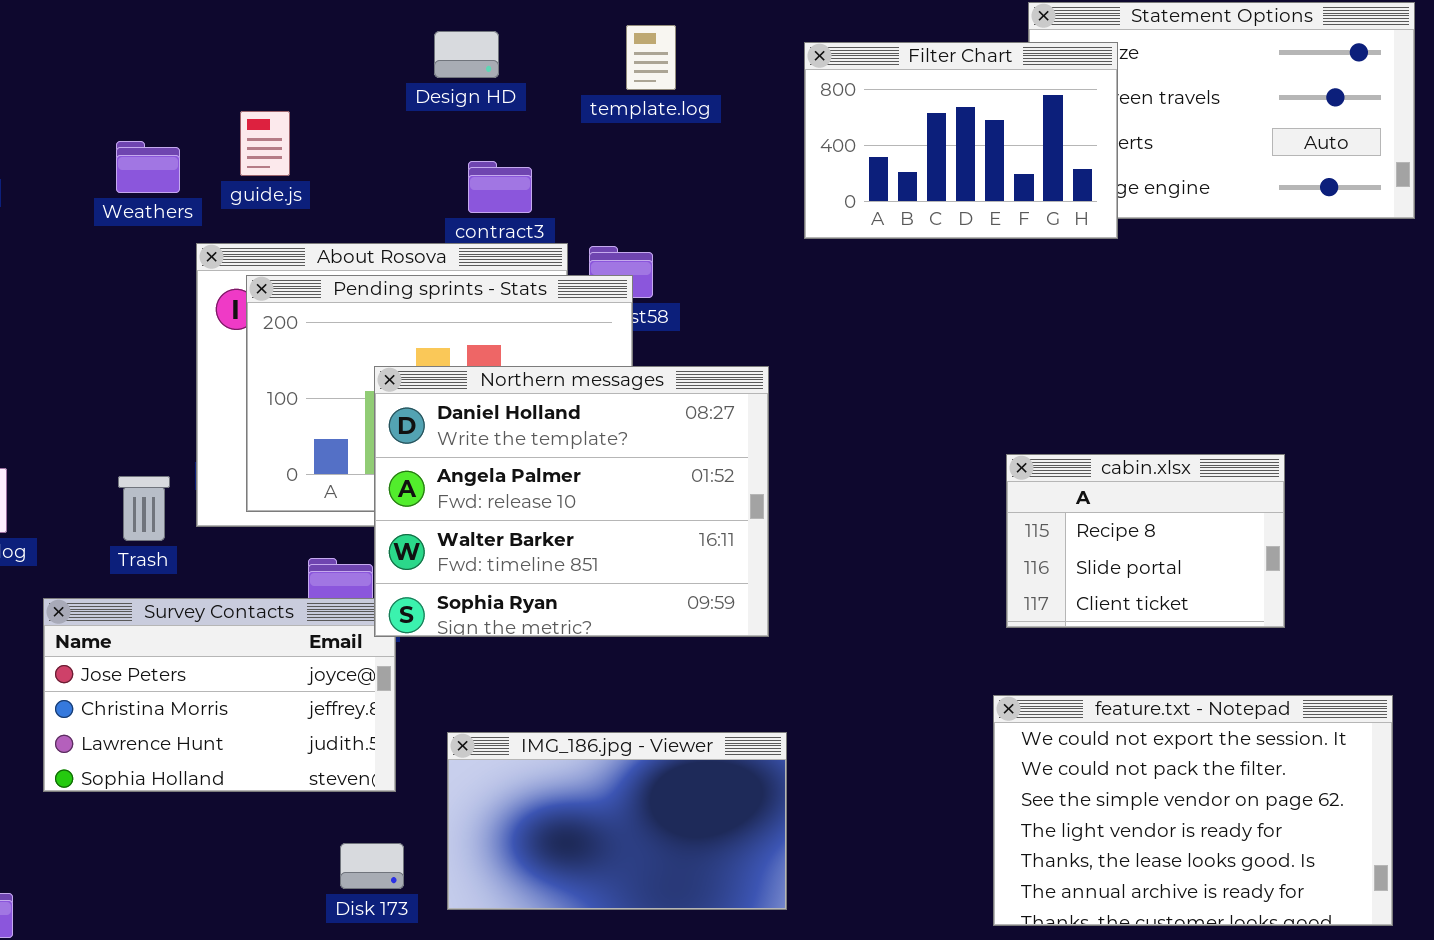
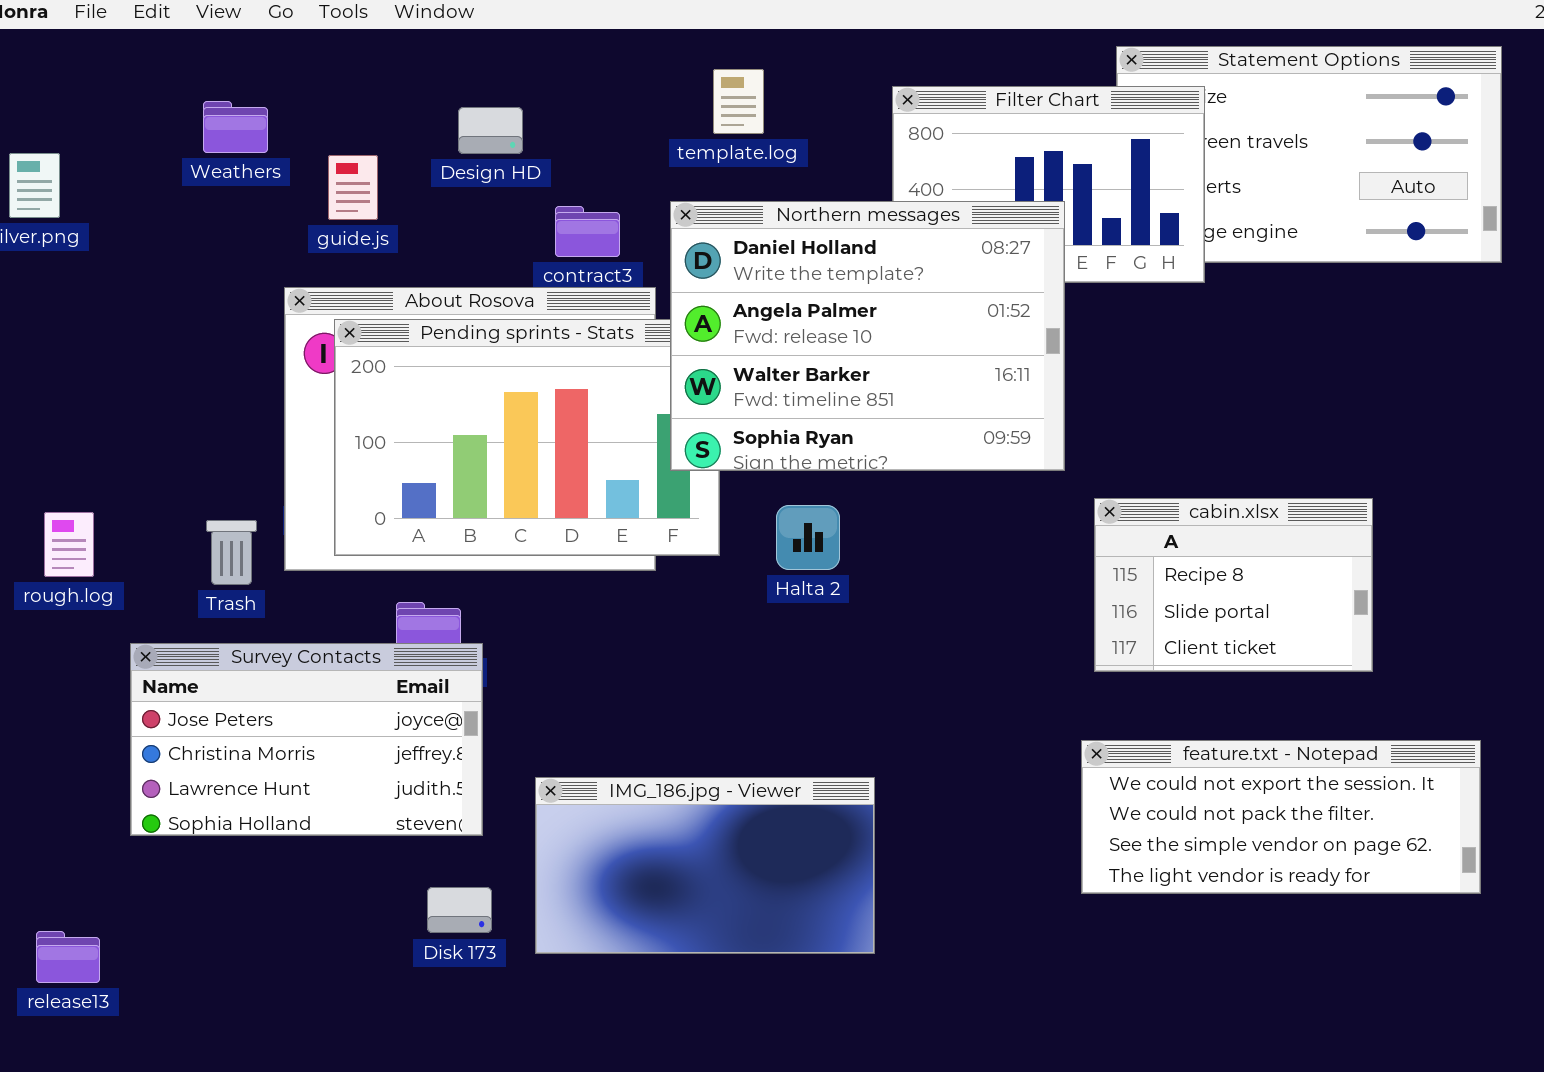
Design HD: [434,31,499,78] -> [458,107,523,154], moved
Weathers: [116,141,180,193] -> [203,101,268,153], moved
Northern messages: [374,366,769,637] -> [670,201,1065,471], moved
feature.txt - Notepad: [993,695,1393,926] -> [1081,740,1481,894], resized

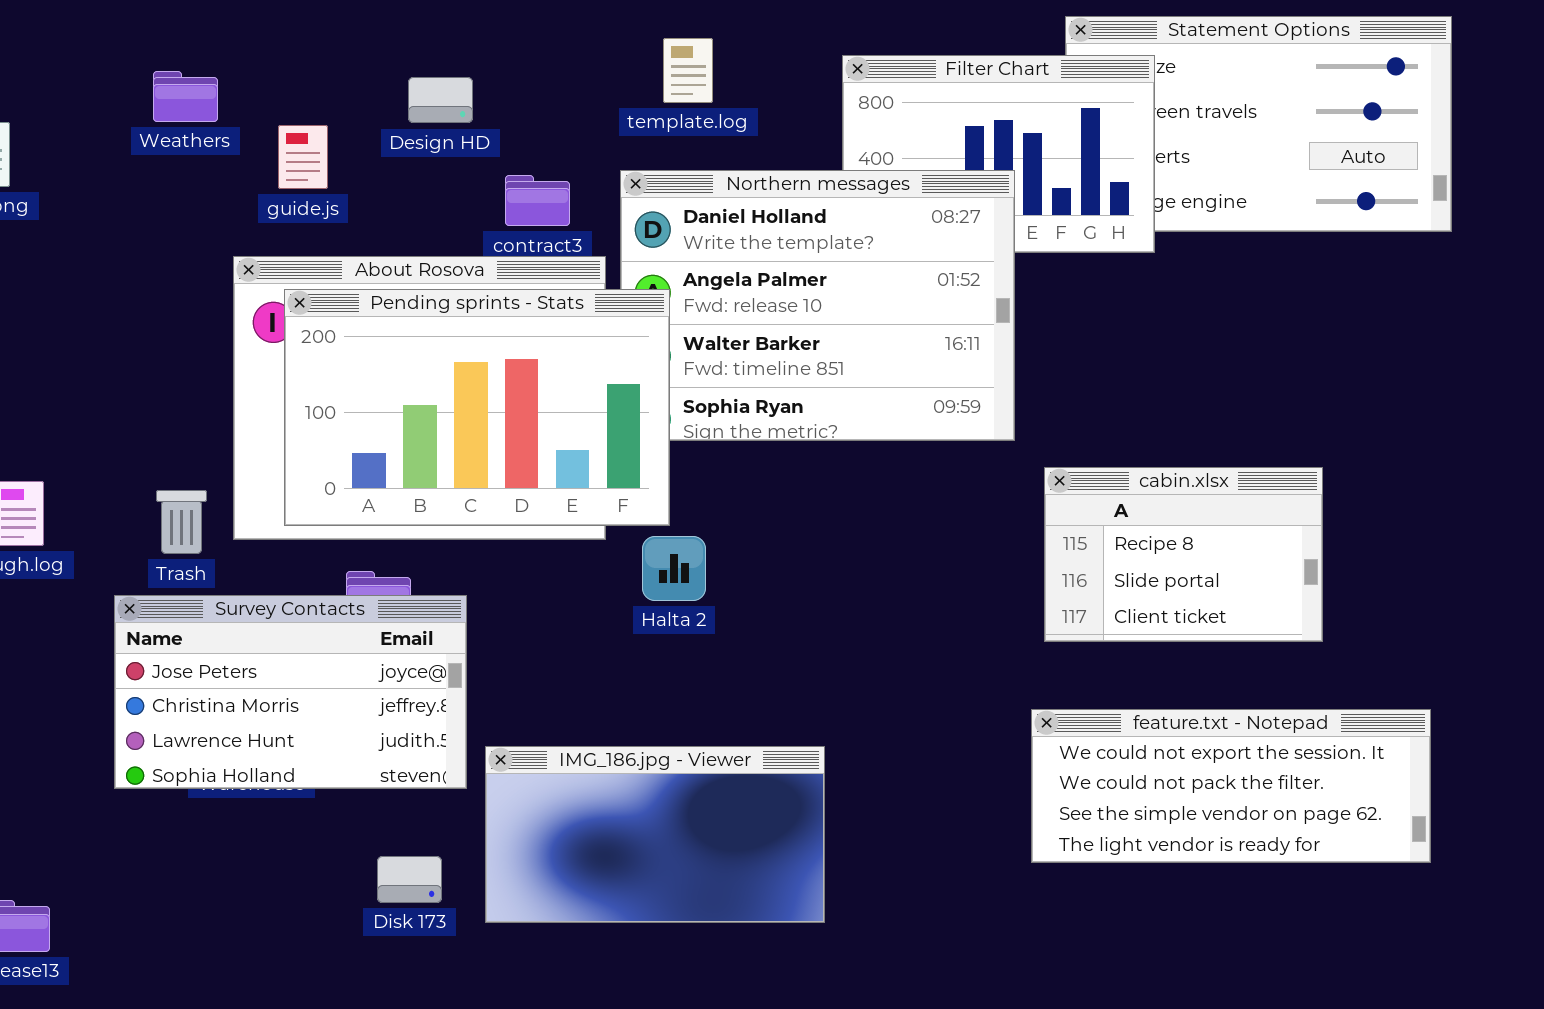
Pending sprints - Stats: [334,319,720,556] -> [284,289,670,526], raised
Halta 2: [776,505,840,570] -> [642,536,706,601], moved
Survey Contacts: [130,643,483,836] -> [114,595,467,789], moved

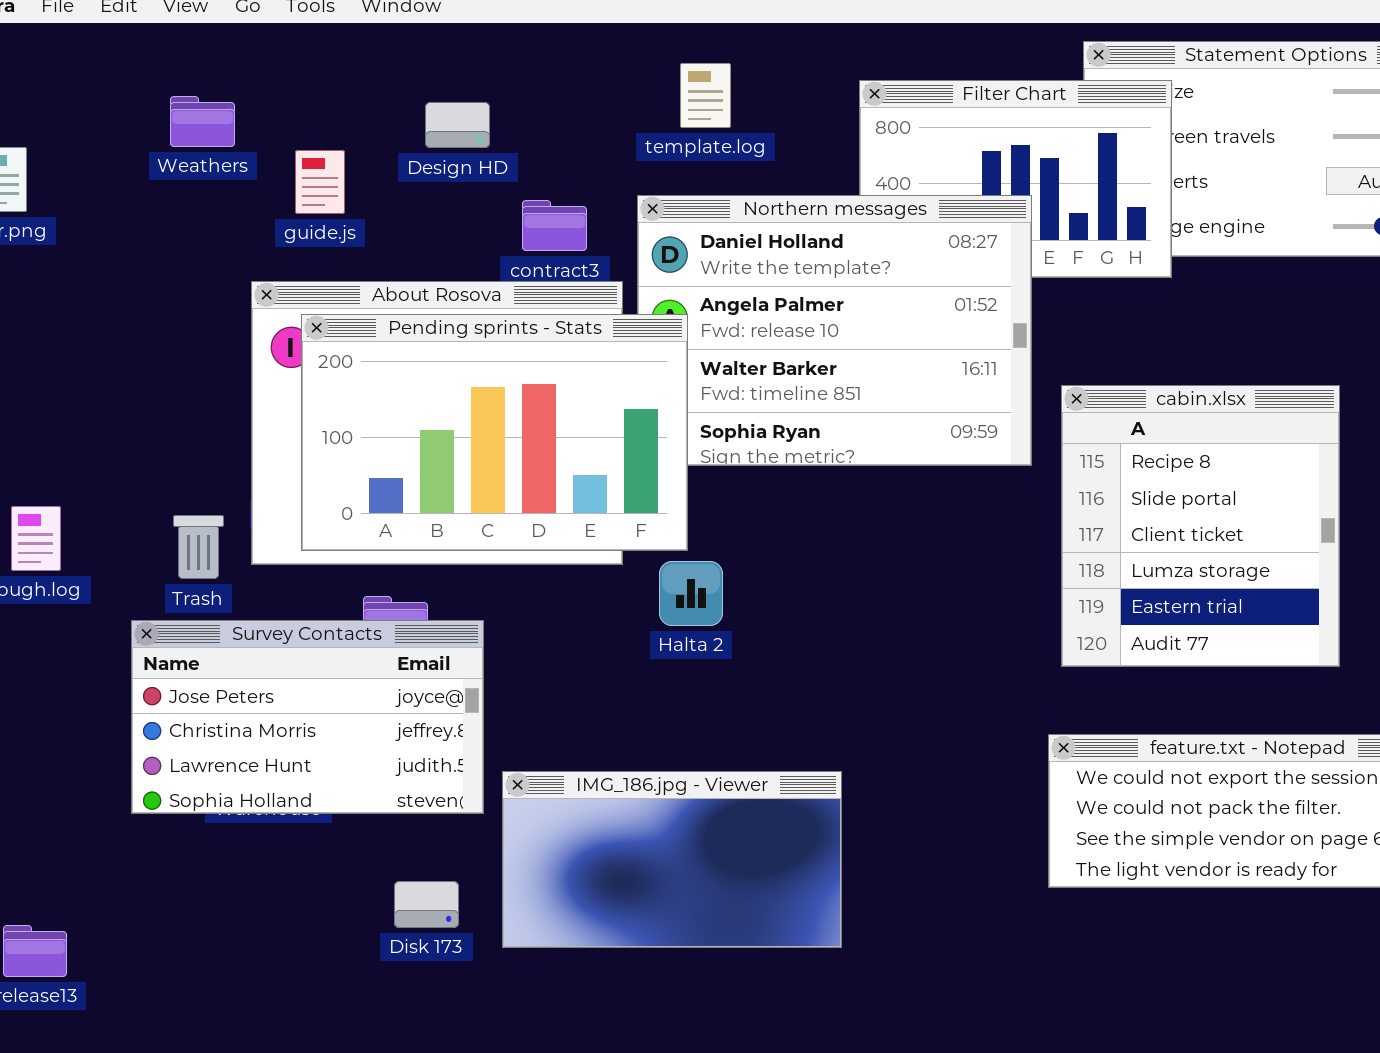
cabin.xlsx: [1044,467,1323,642] -> [1061,385,1340,667], resized

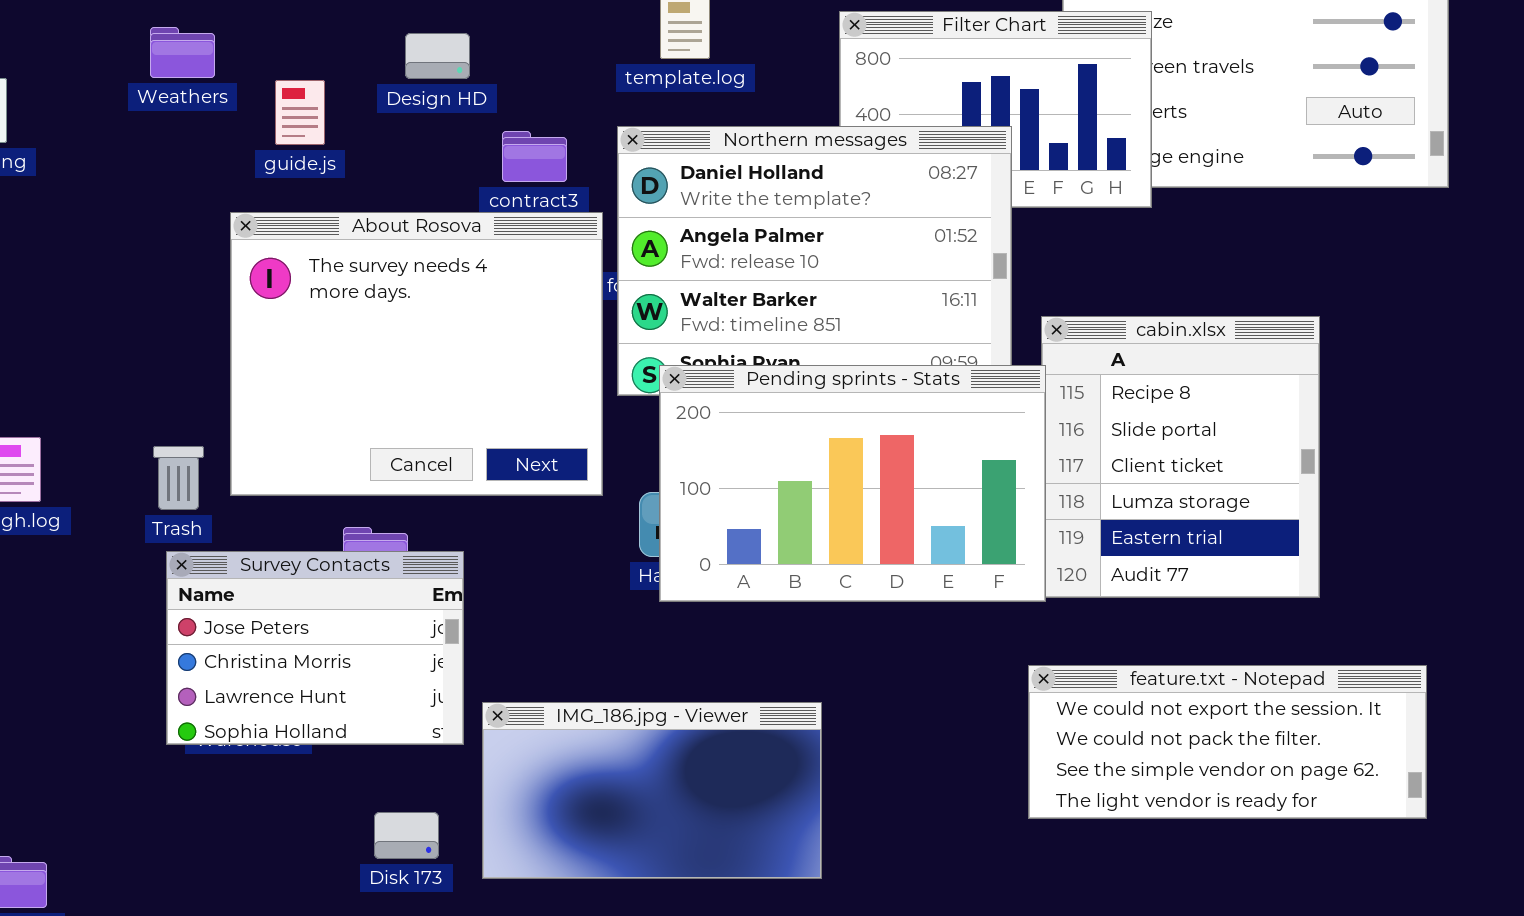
Pending sprints - Stats: [301,314,688,551] -> [659,365,1046,602], moved
Survey Contacts: [131,620,484,814] -> [166,551,464,745], resized

